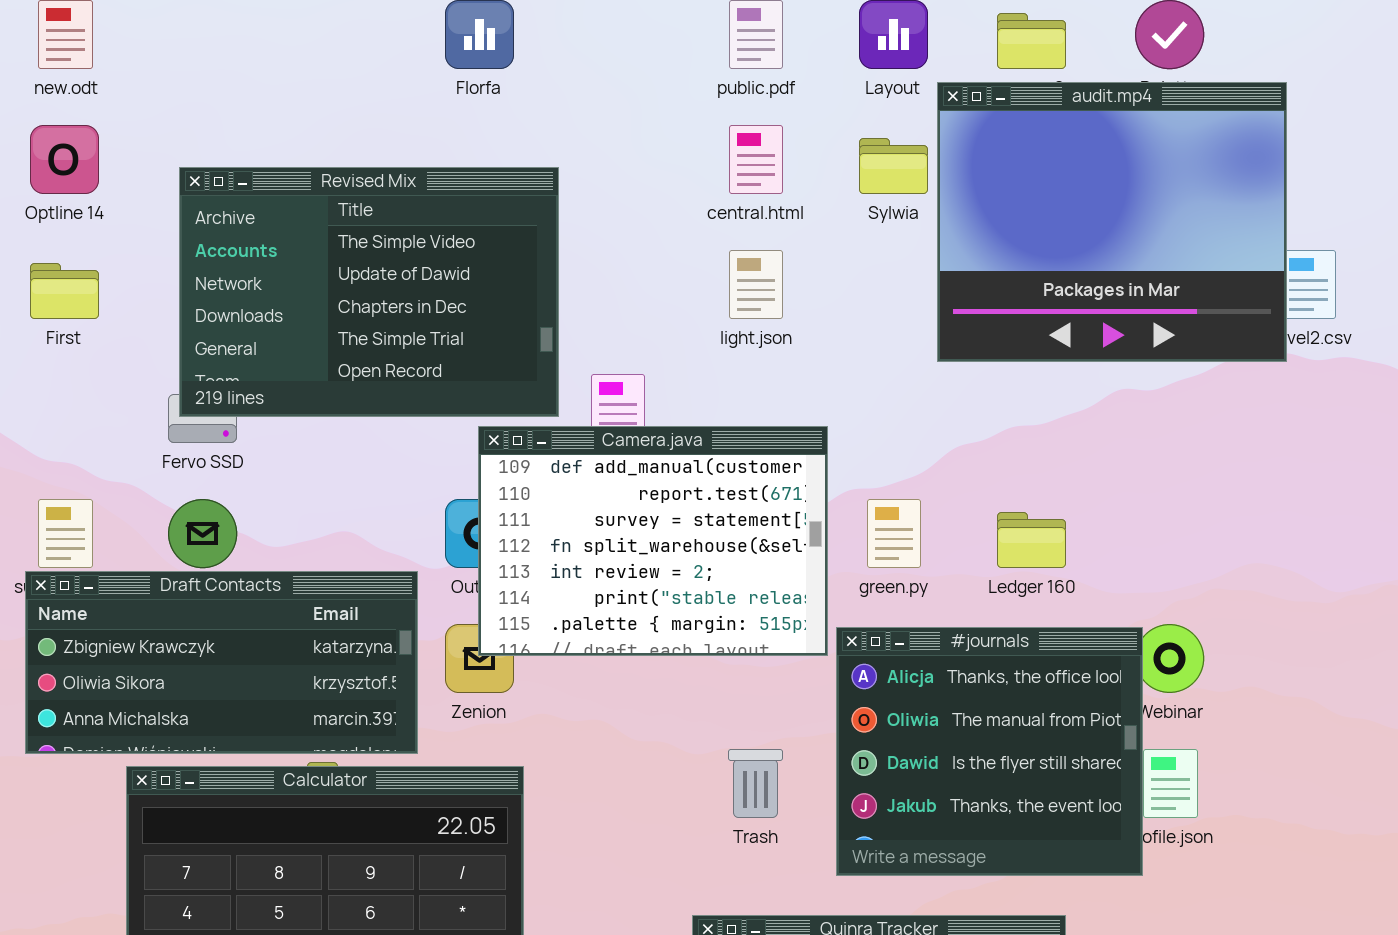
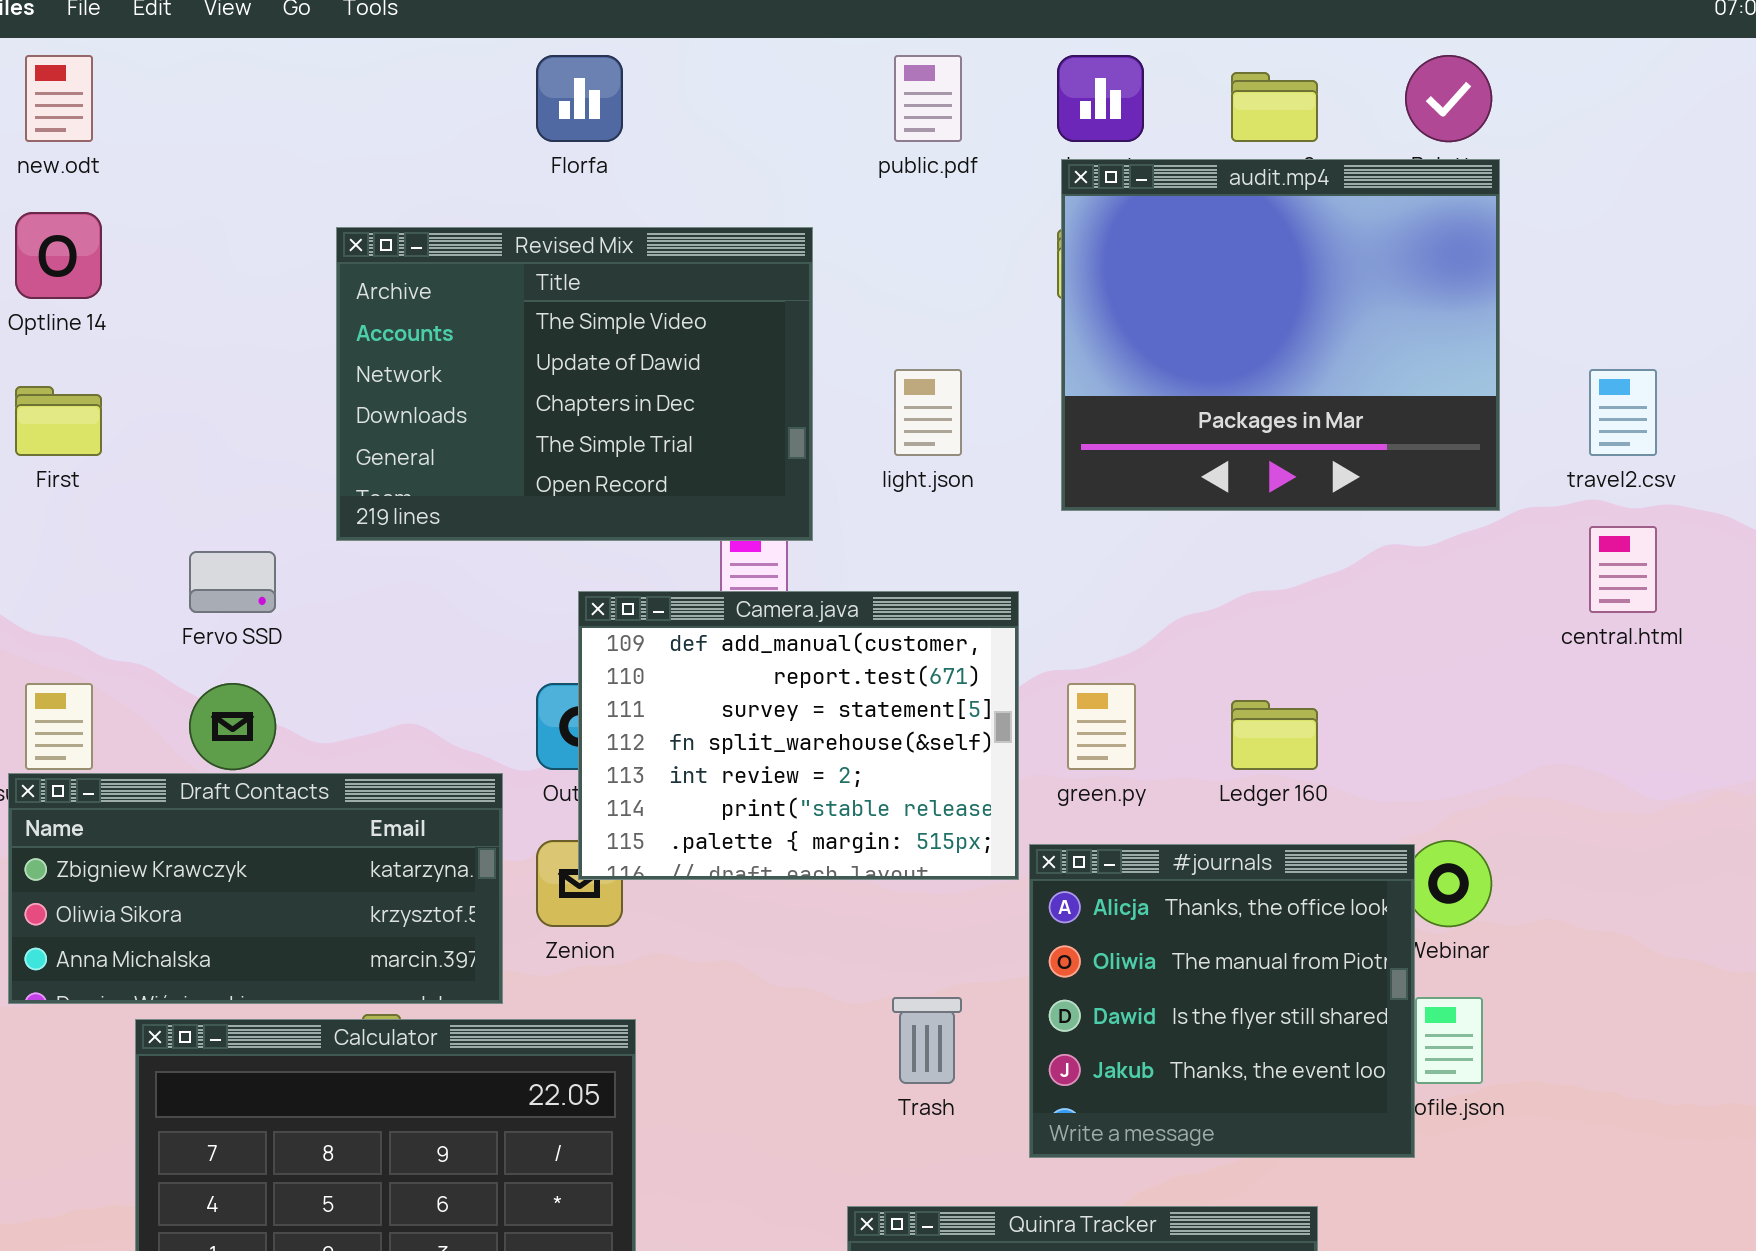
audit.mp4: [937,82,1287,362] -> [1061,159,1500,511], moved
central.html: [729,125,783,194] -> [1589,526,1657,613], moved
Revised Mix: [179,167,559,417] -> [336,227,813,541], moved

